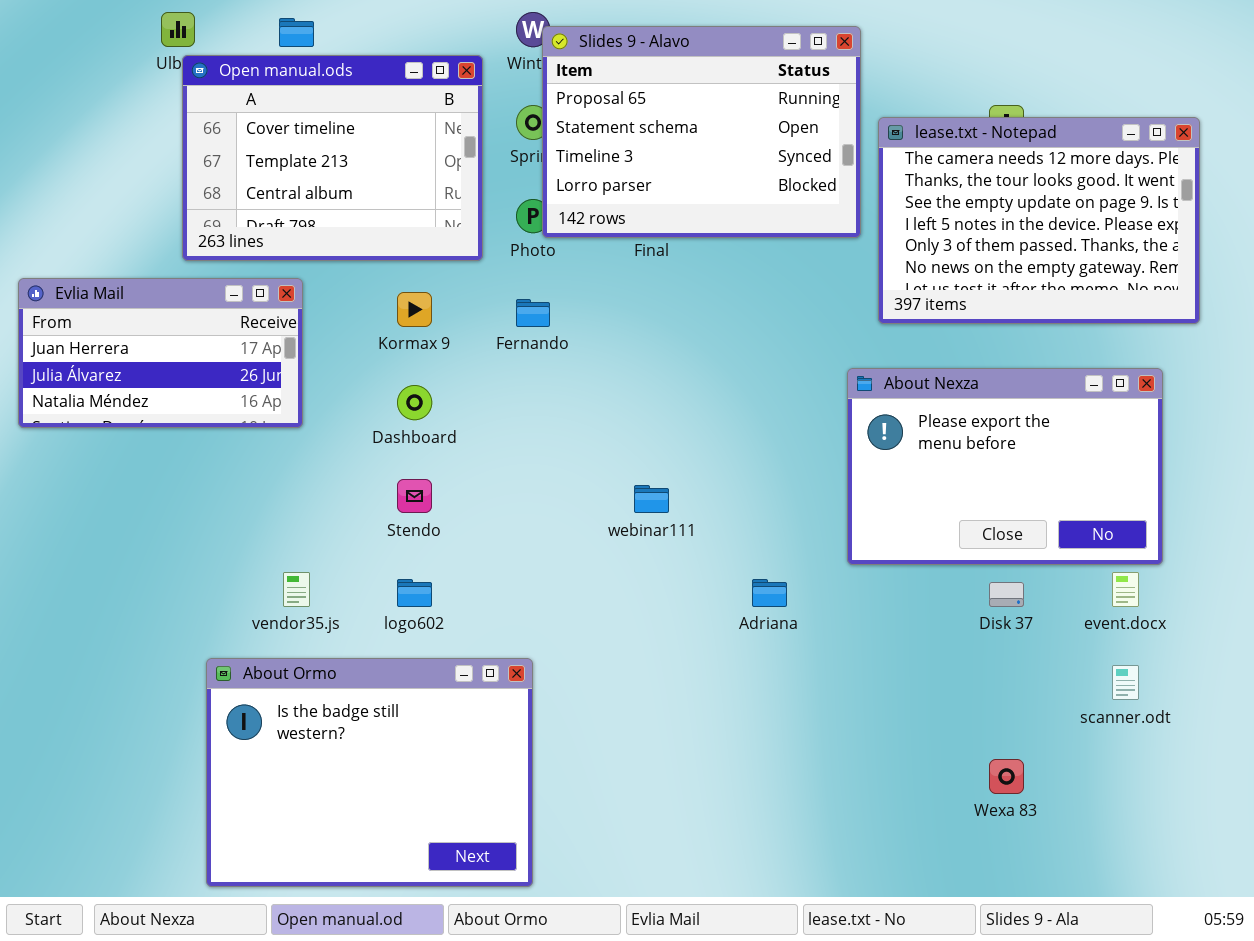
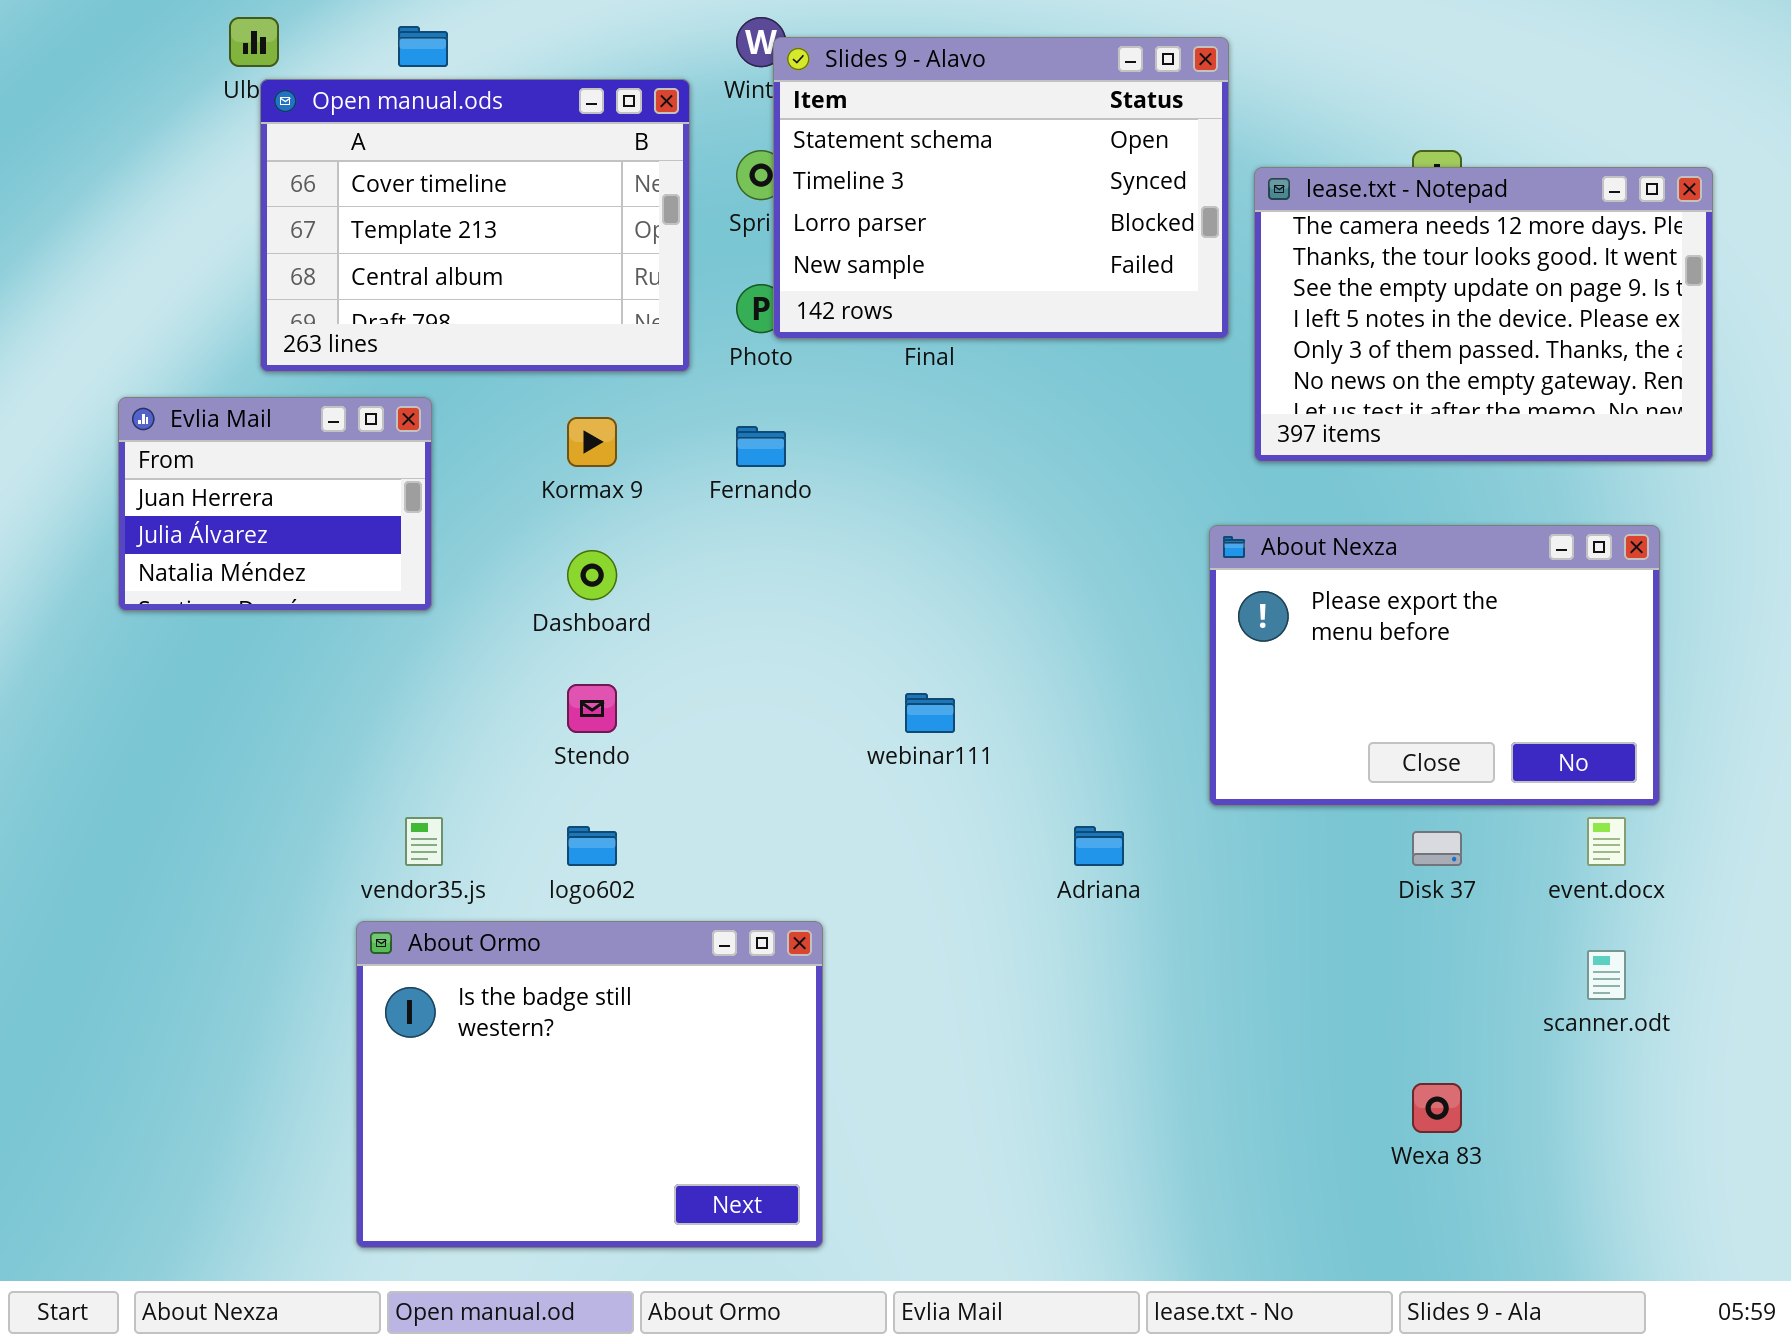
Slides 9 - Alavo: [542,26,861,238] -> [773,37,1229,339], scrolled down 1 row
Evlia Mail: [18,278,303,428] -> [118,397,432,611], resized
About Ormo: [206,658,533,887] -> [356,921,823,1248], moved

